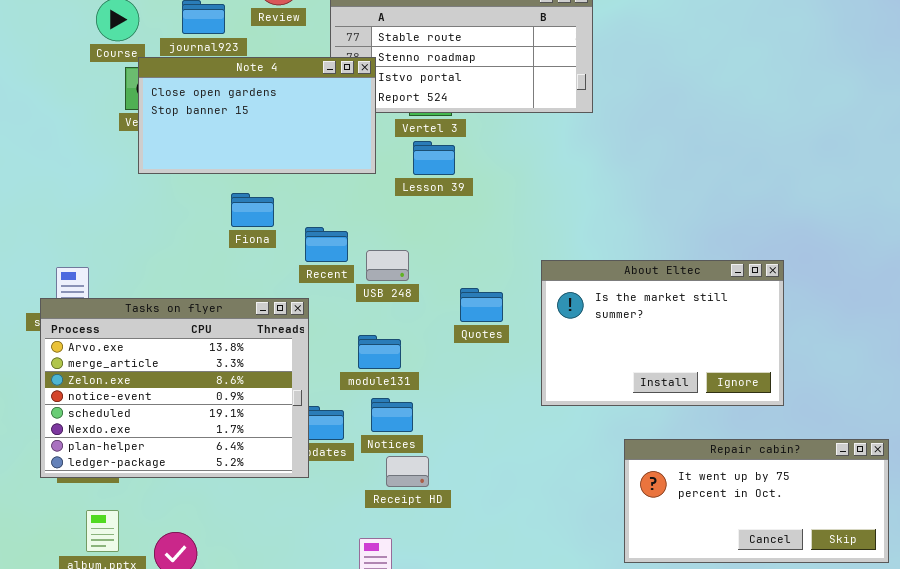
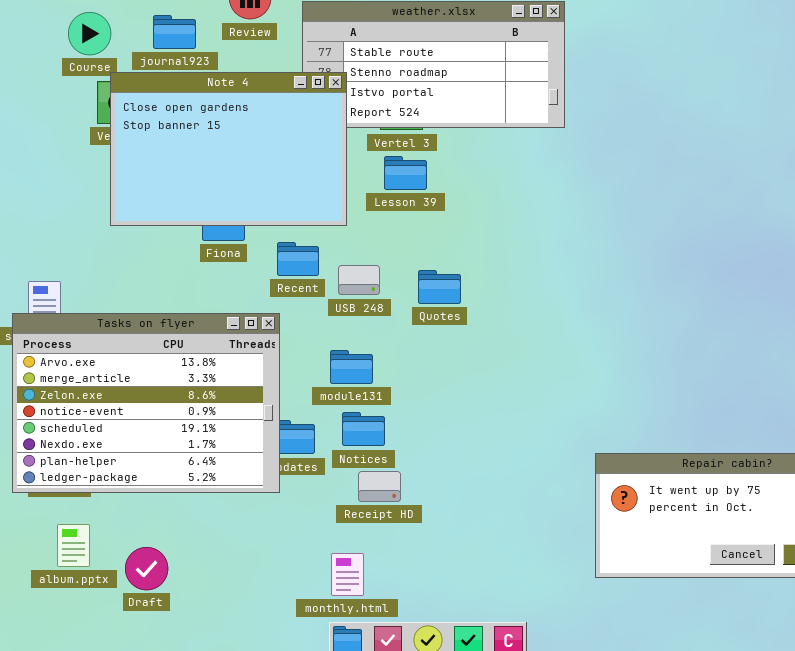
Note 4: [138,57,376,174] -> [110,72,347,226], resized
About Eltec: [541,260,784,406] -> none, closed
Quotes: [460,288,503,322] -> [418,270,461,304], moved

